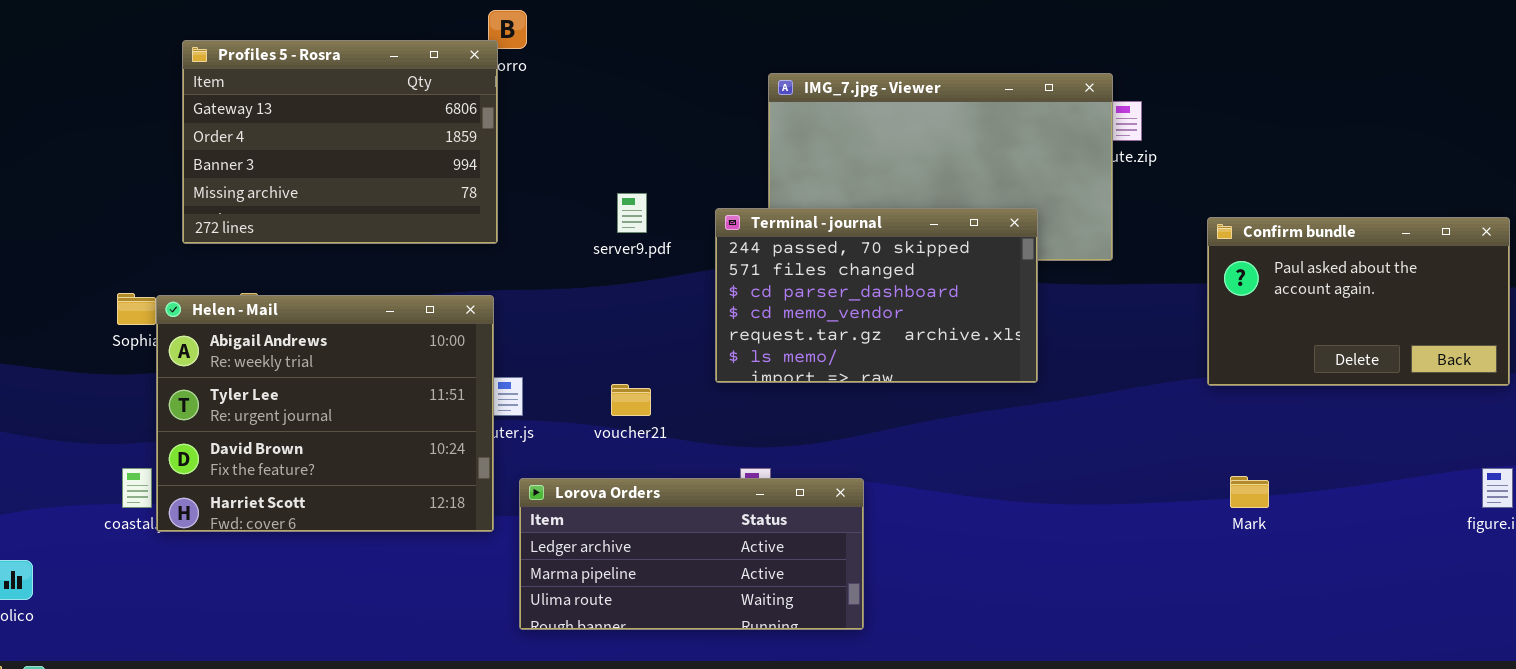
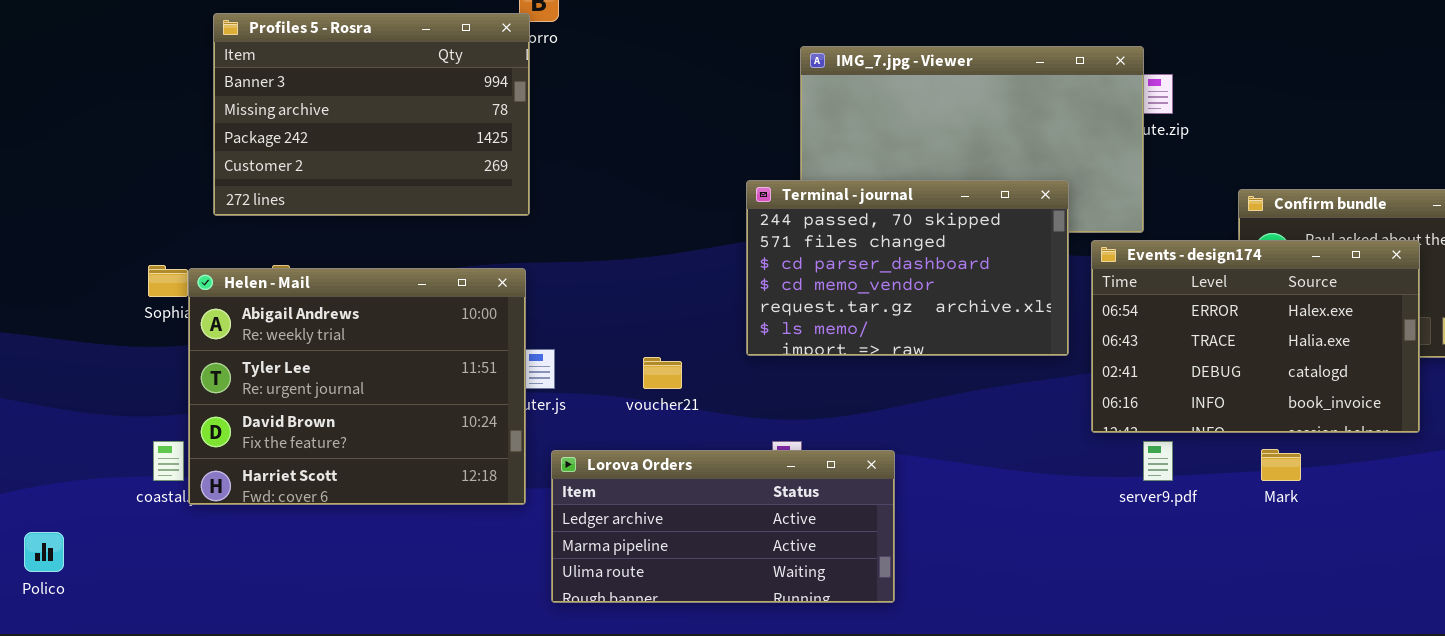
Profiles 5 - Rosra: [182,40,498,244] -> [213,13,530,216], scrolled down 2 rows
server9.pdf: [617,193,647,233] -> [1143,441,1173,481], moved
Events - design174: none -> [1091,240,1420,433], opened

